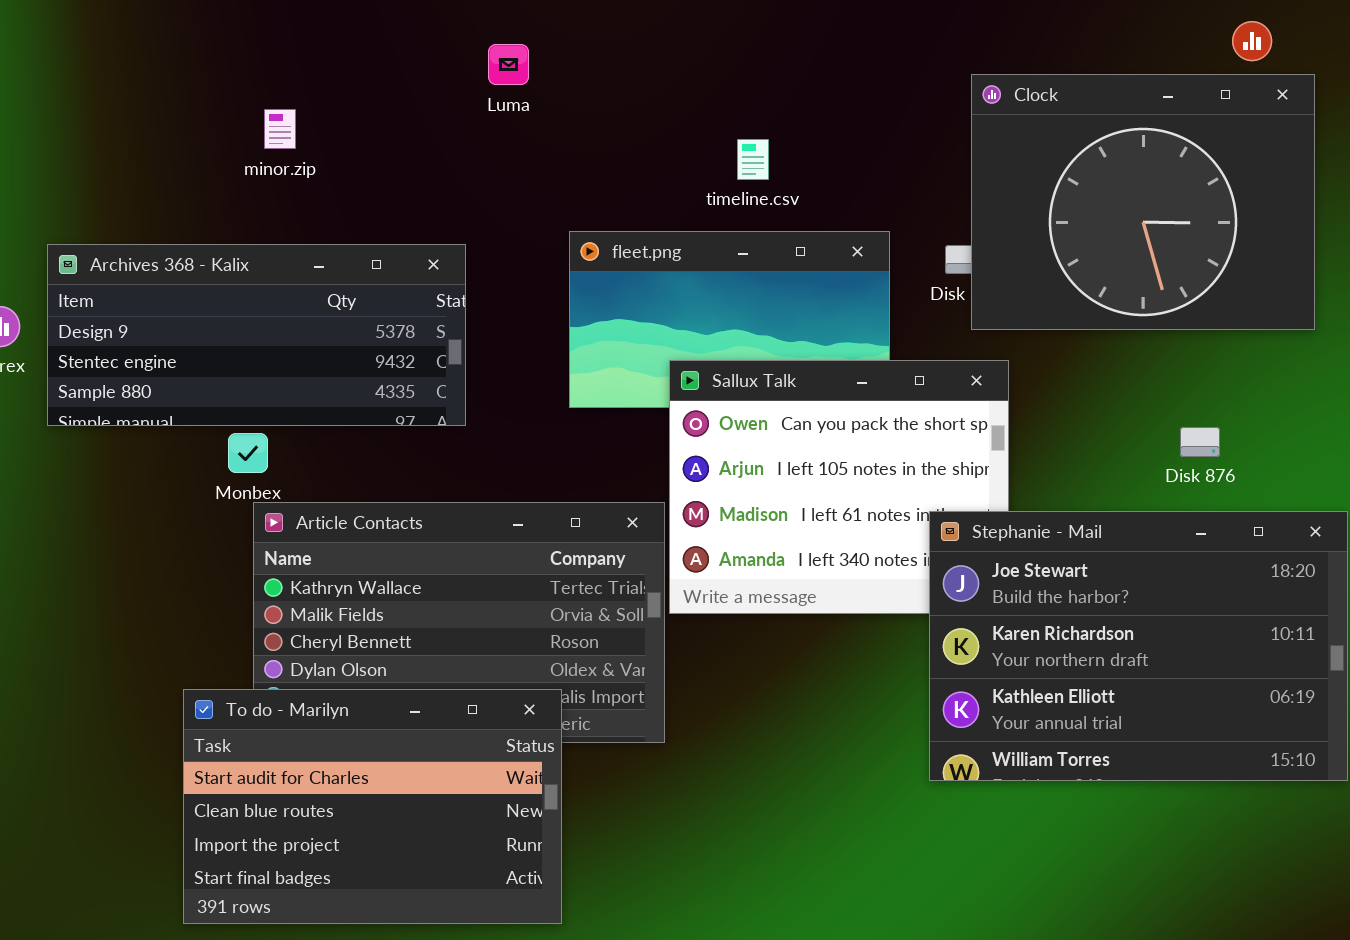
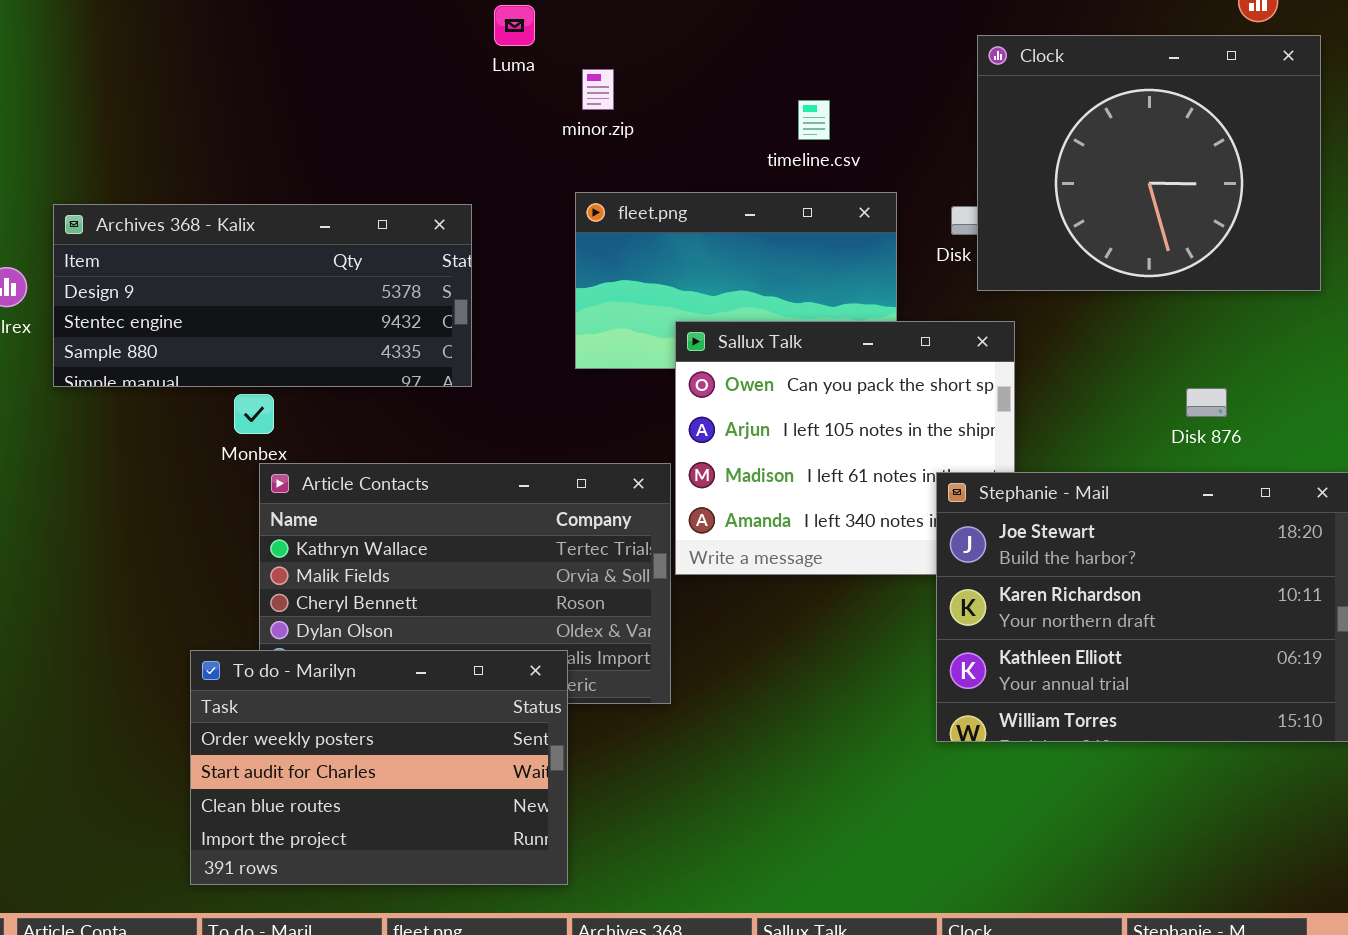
minor.zip: [264,109,296,149] -> [582,69,614,110], moved
timeline.csv: [737,139,769,180] -> [798,100,830,140], moved
To do - Marilyn: [183,689,562,924] -> [190,650,568,885], scrolled up 1 row

